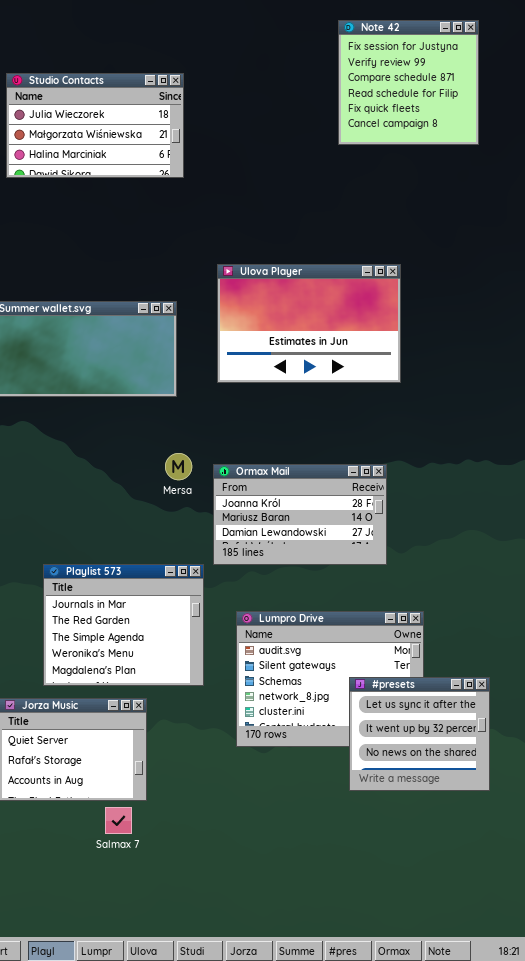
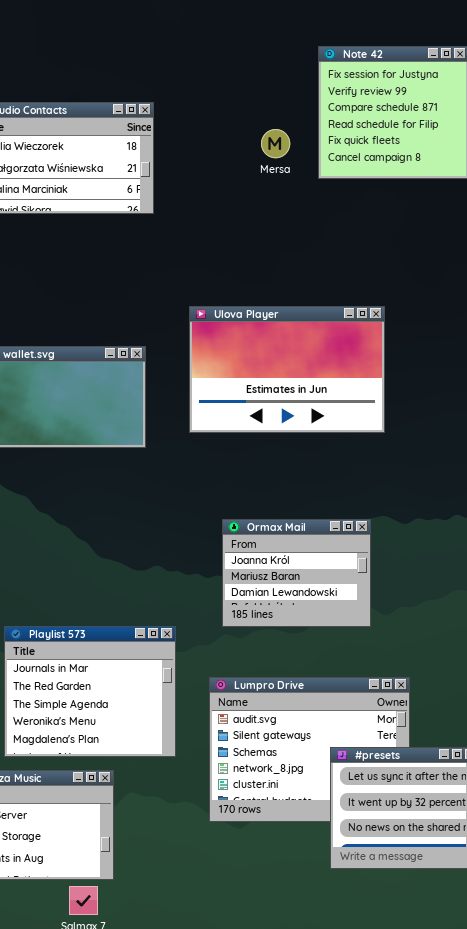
Mersa: [165,453,192,480] -> [261,129,290,158], moved
Ormax Mail: [213,464,387,565] -> [222,519,371,627], resized

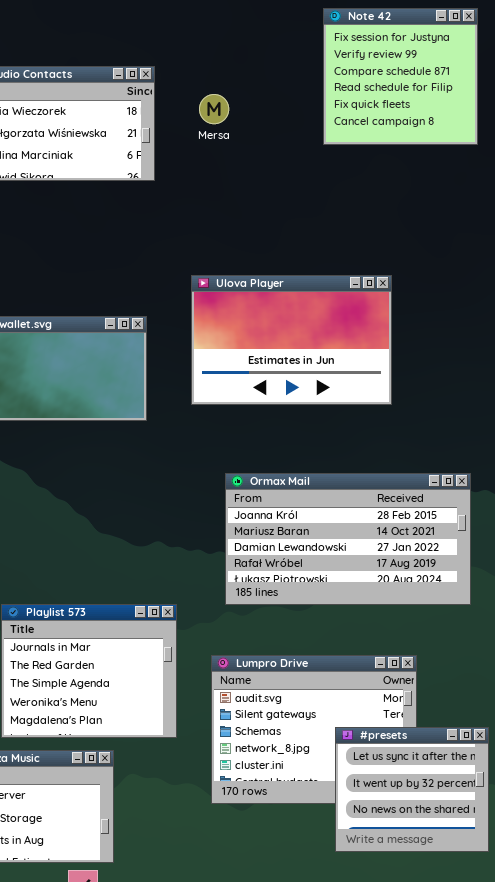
Mersa: [261,129,290,158] -> [199,94,229,124], moved
Ormax Mail: [222,519,371,627] -> [225,473,471,605], resized

